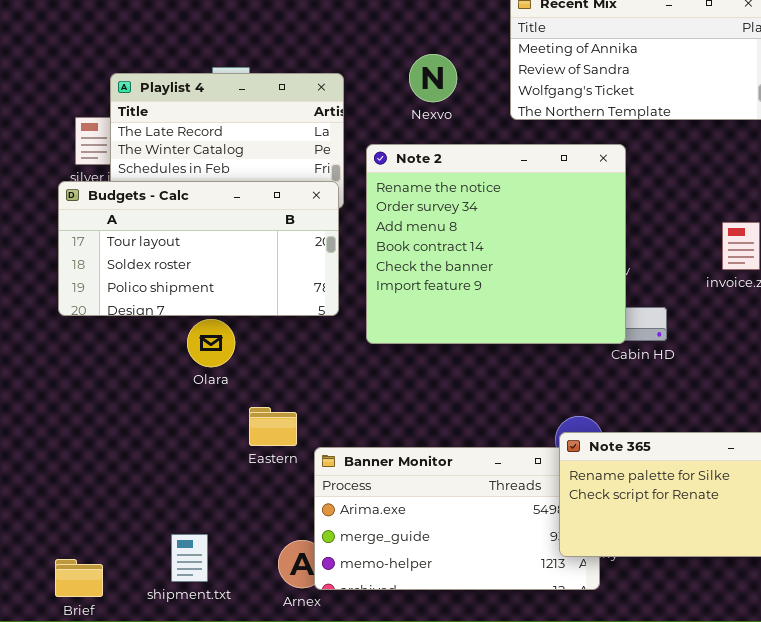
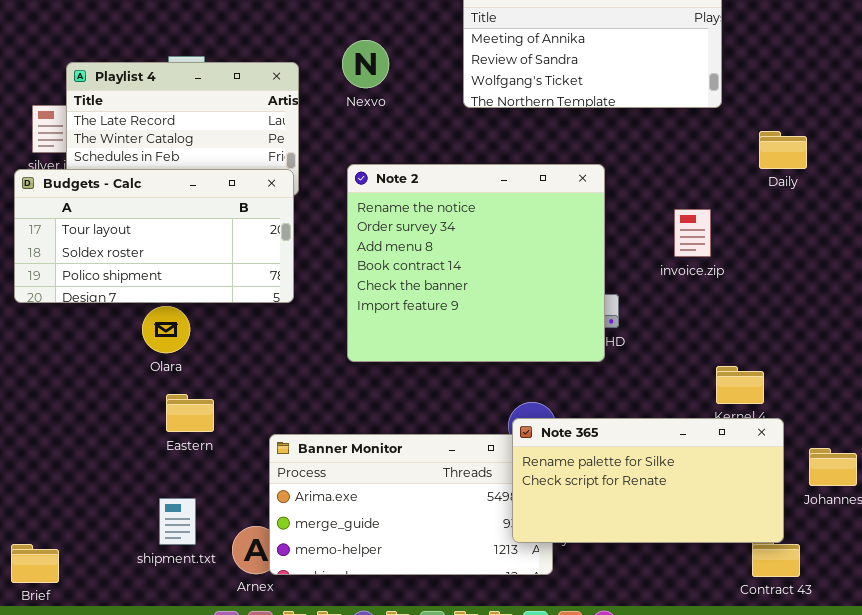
Nexvo: [409,54,457,102] -> [342,40,389,88], moved
Note 2: [366,144,626,344] -> [347,164,605,362], moved
Eastern: [249,407,297,446] -> [166,394,214,432], moved
shipment.txt: [171,534,208,582] -> [159,498,196,545], moved

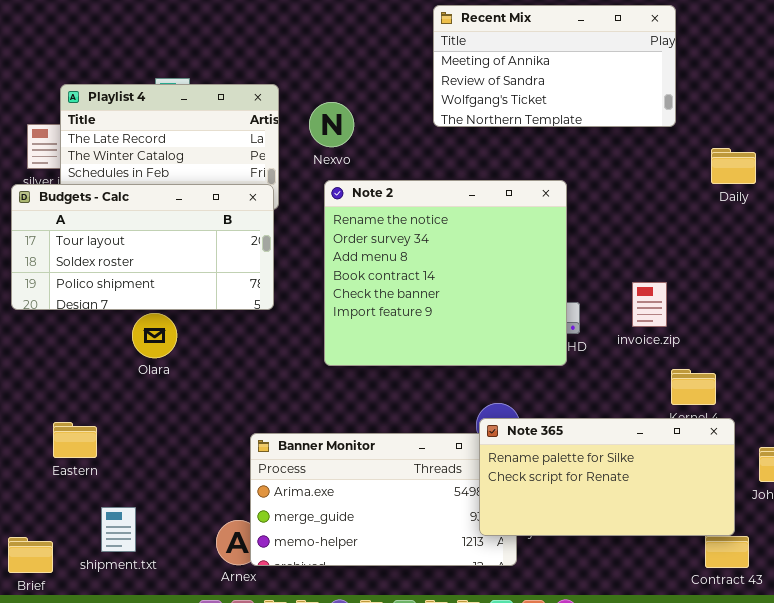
Nexvo: [342,40,389,88] -> [309,102,354,147], moved
invoice.zip: [674,209,711,257] -> [632,282,667,327], moved
Eastern: [166,394,214,432] -> [53,422,97,458], moved
shipment.txt: [159,498,196,545] -> [101,507,136,552], moved

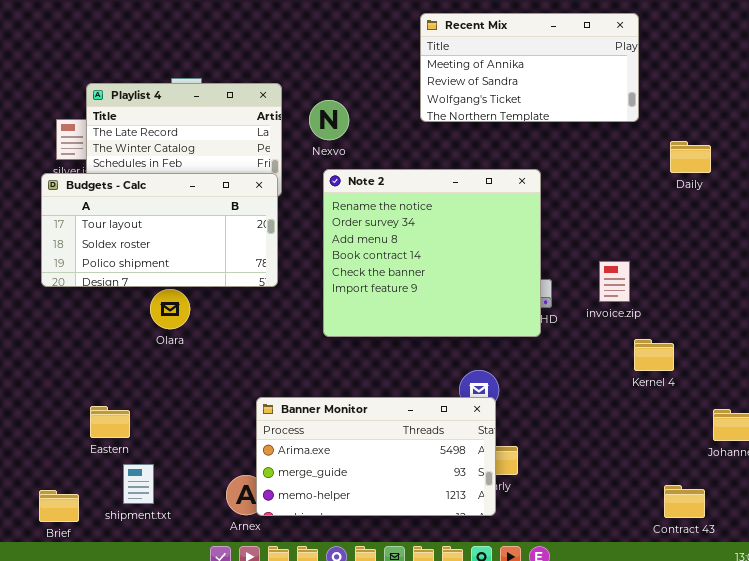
Note 365: [479,418,735,536] -> none, closed
Eastern: [53,422,97,458] -> [90,406,130,438], moved

